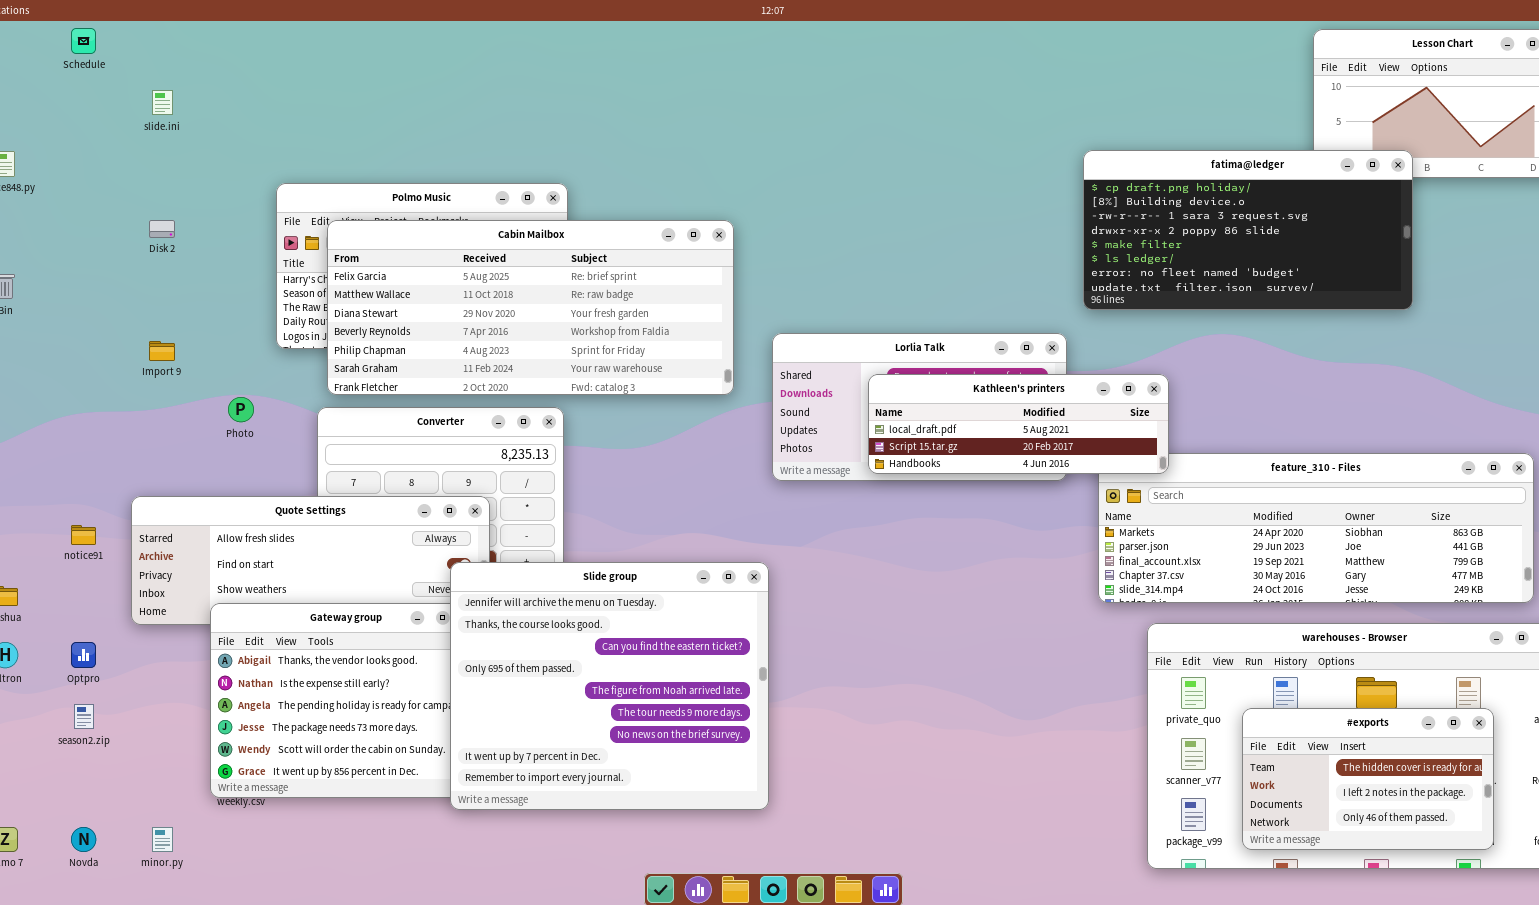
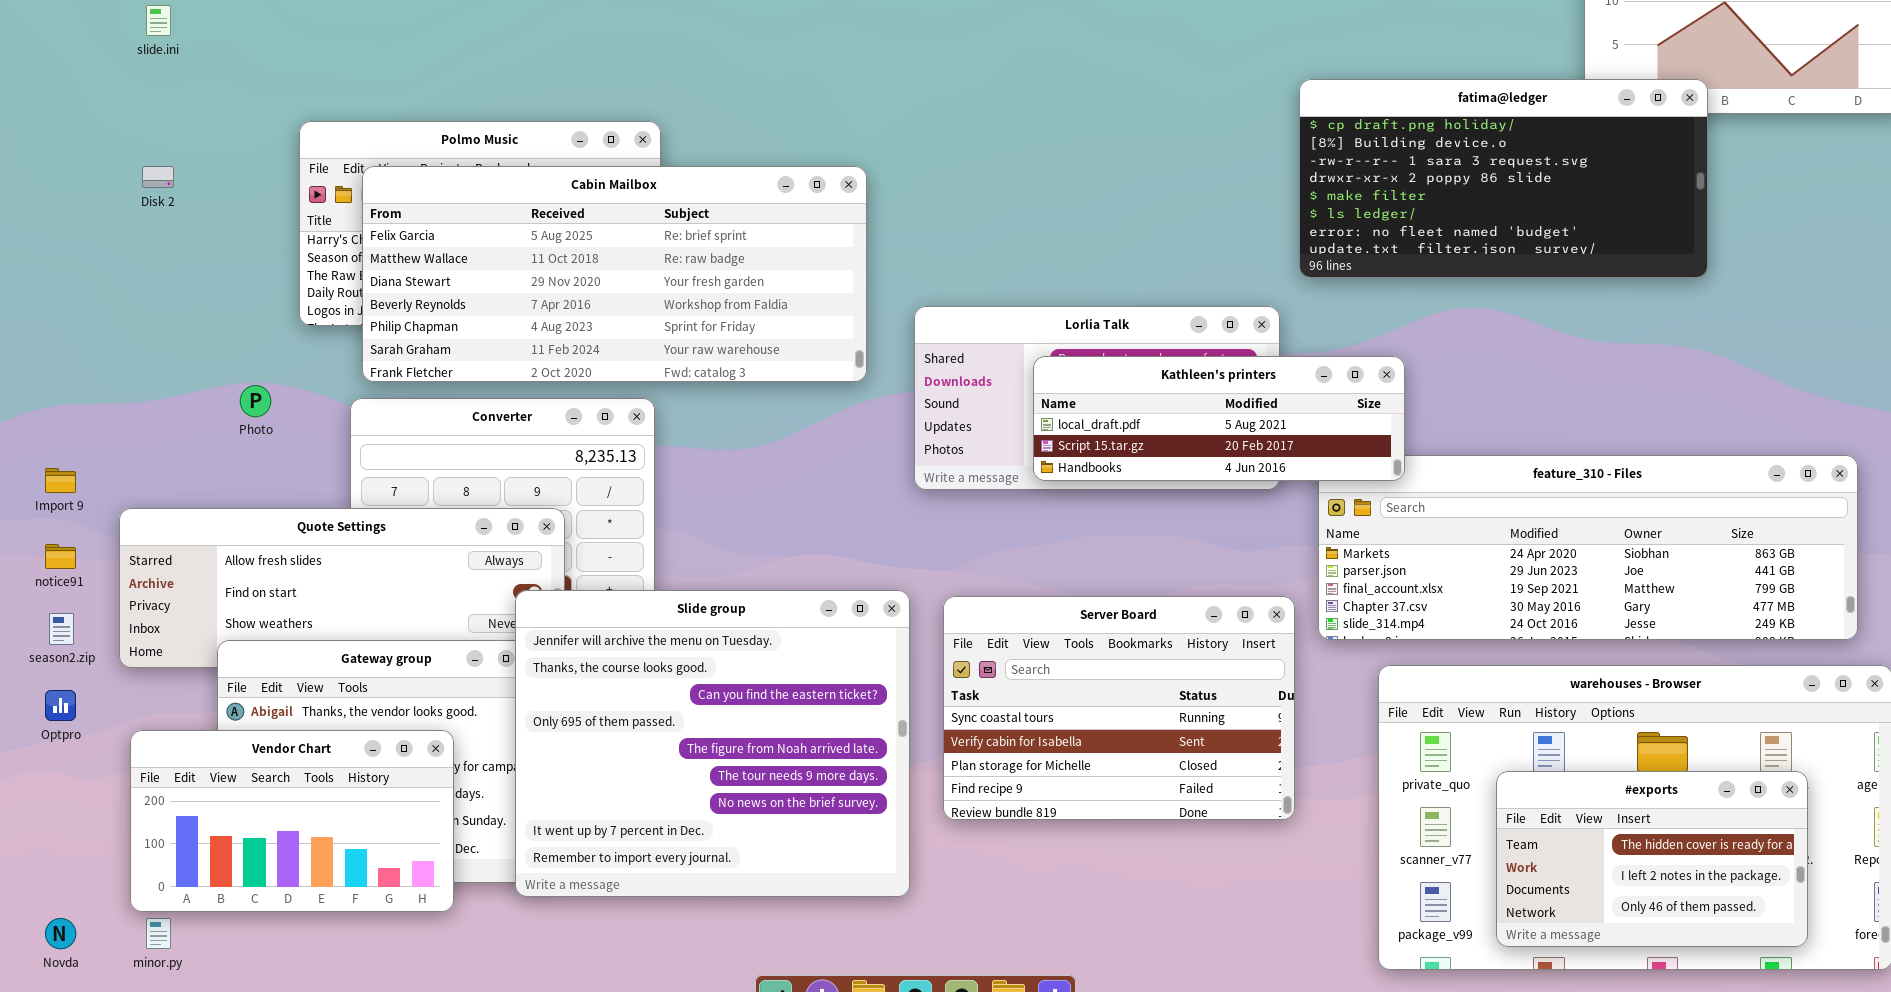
Import 9: [149,341,175,361] -> [45,468,76,493], moved
Server Board: none -> [943,596,1295,820], opened
Vendor Chart: none -> [130,730,454,912], opened
season2.zip: [74,704,94,729] -> [49,613,74,645], moved

